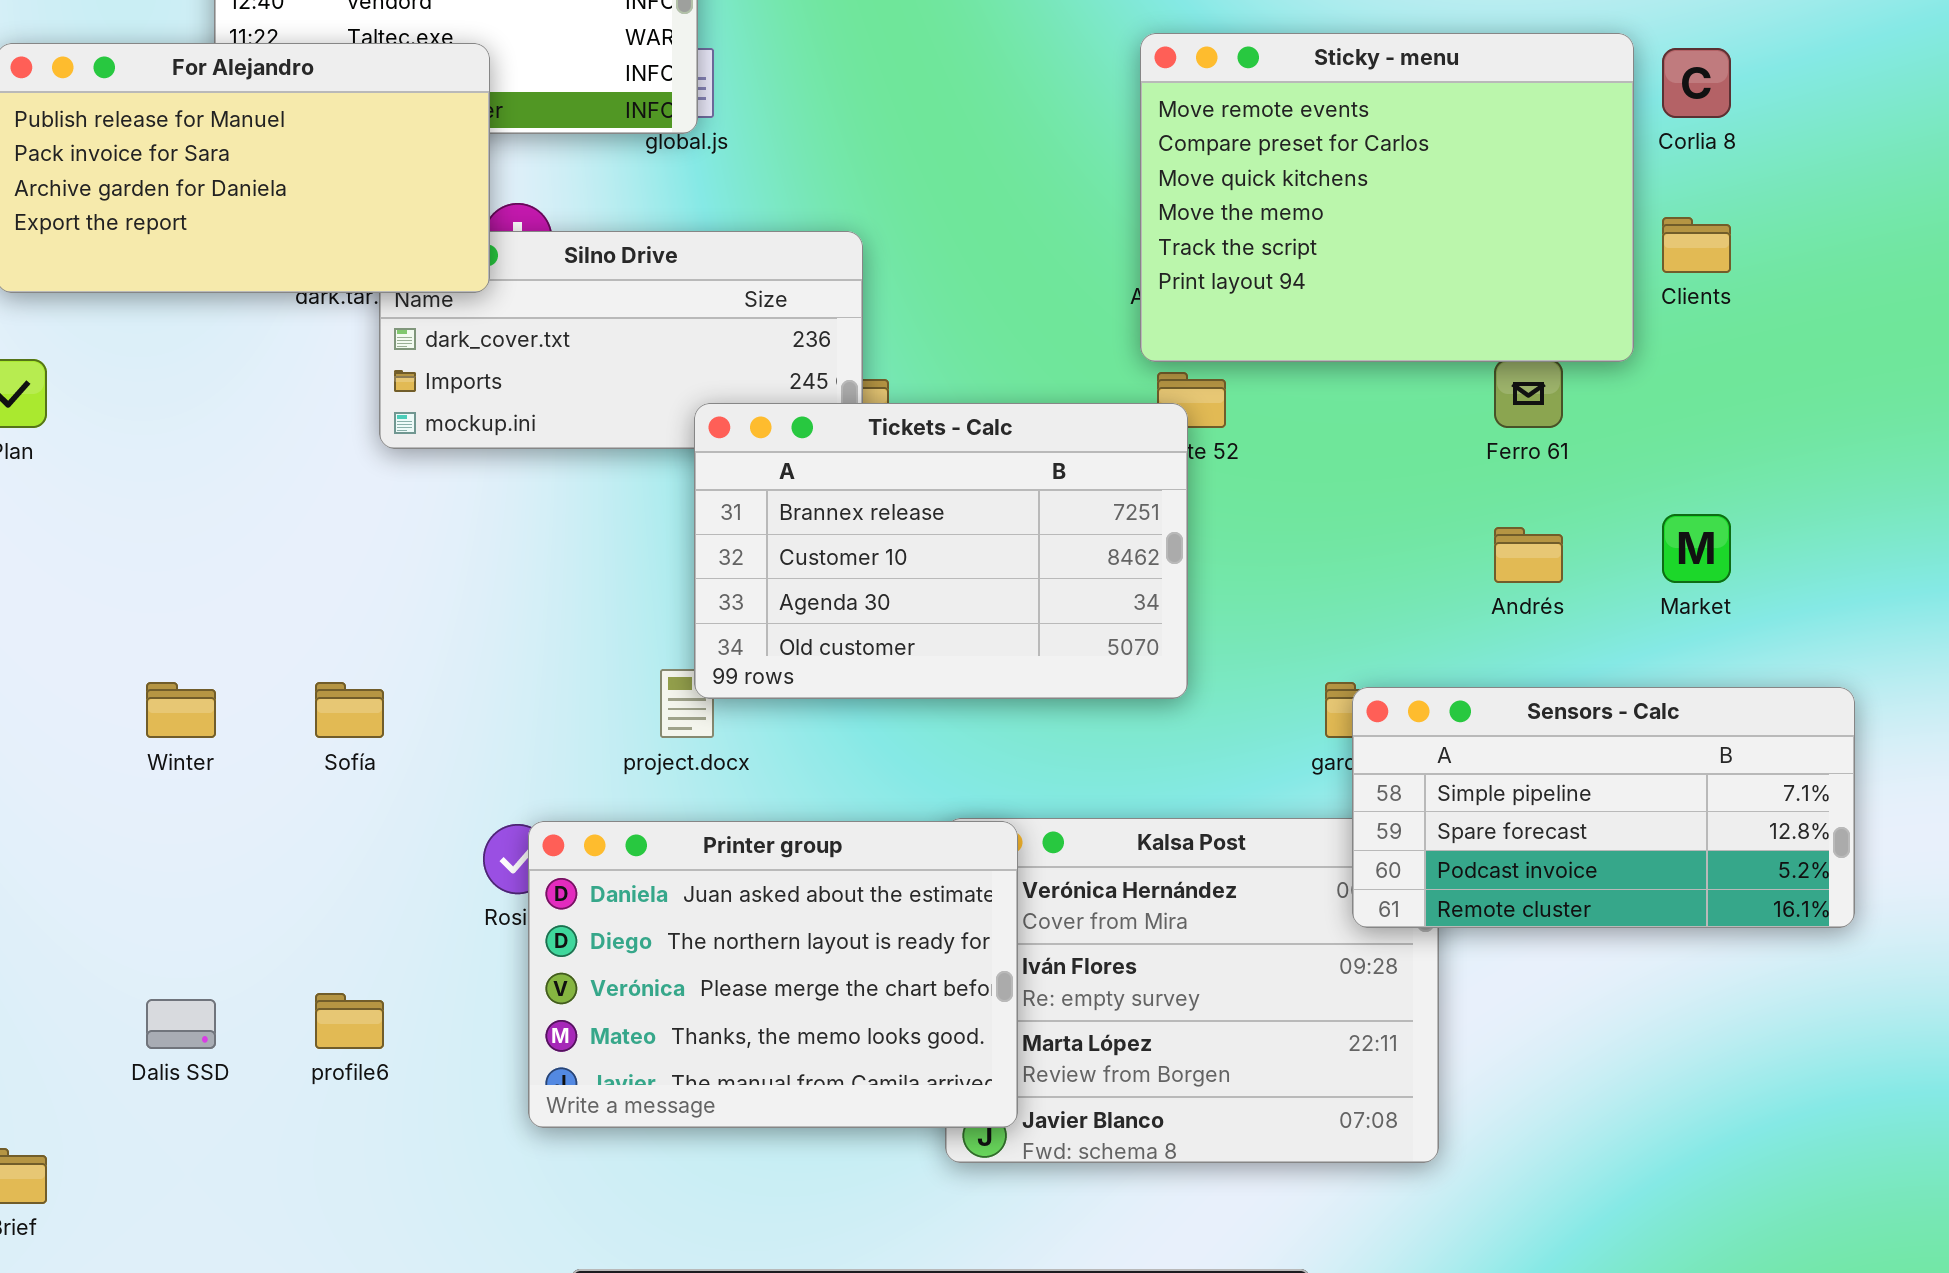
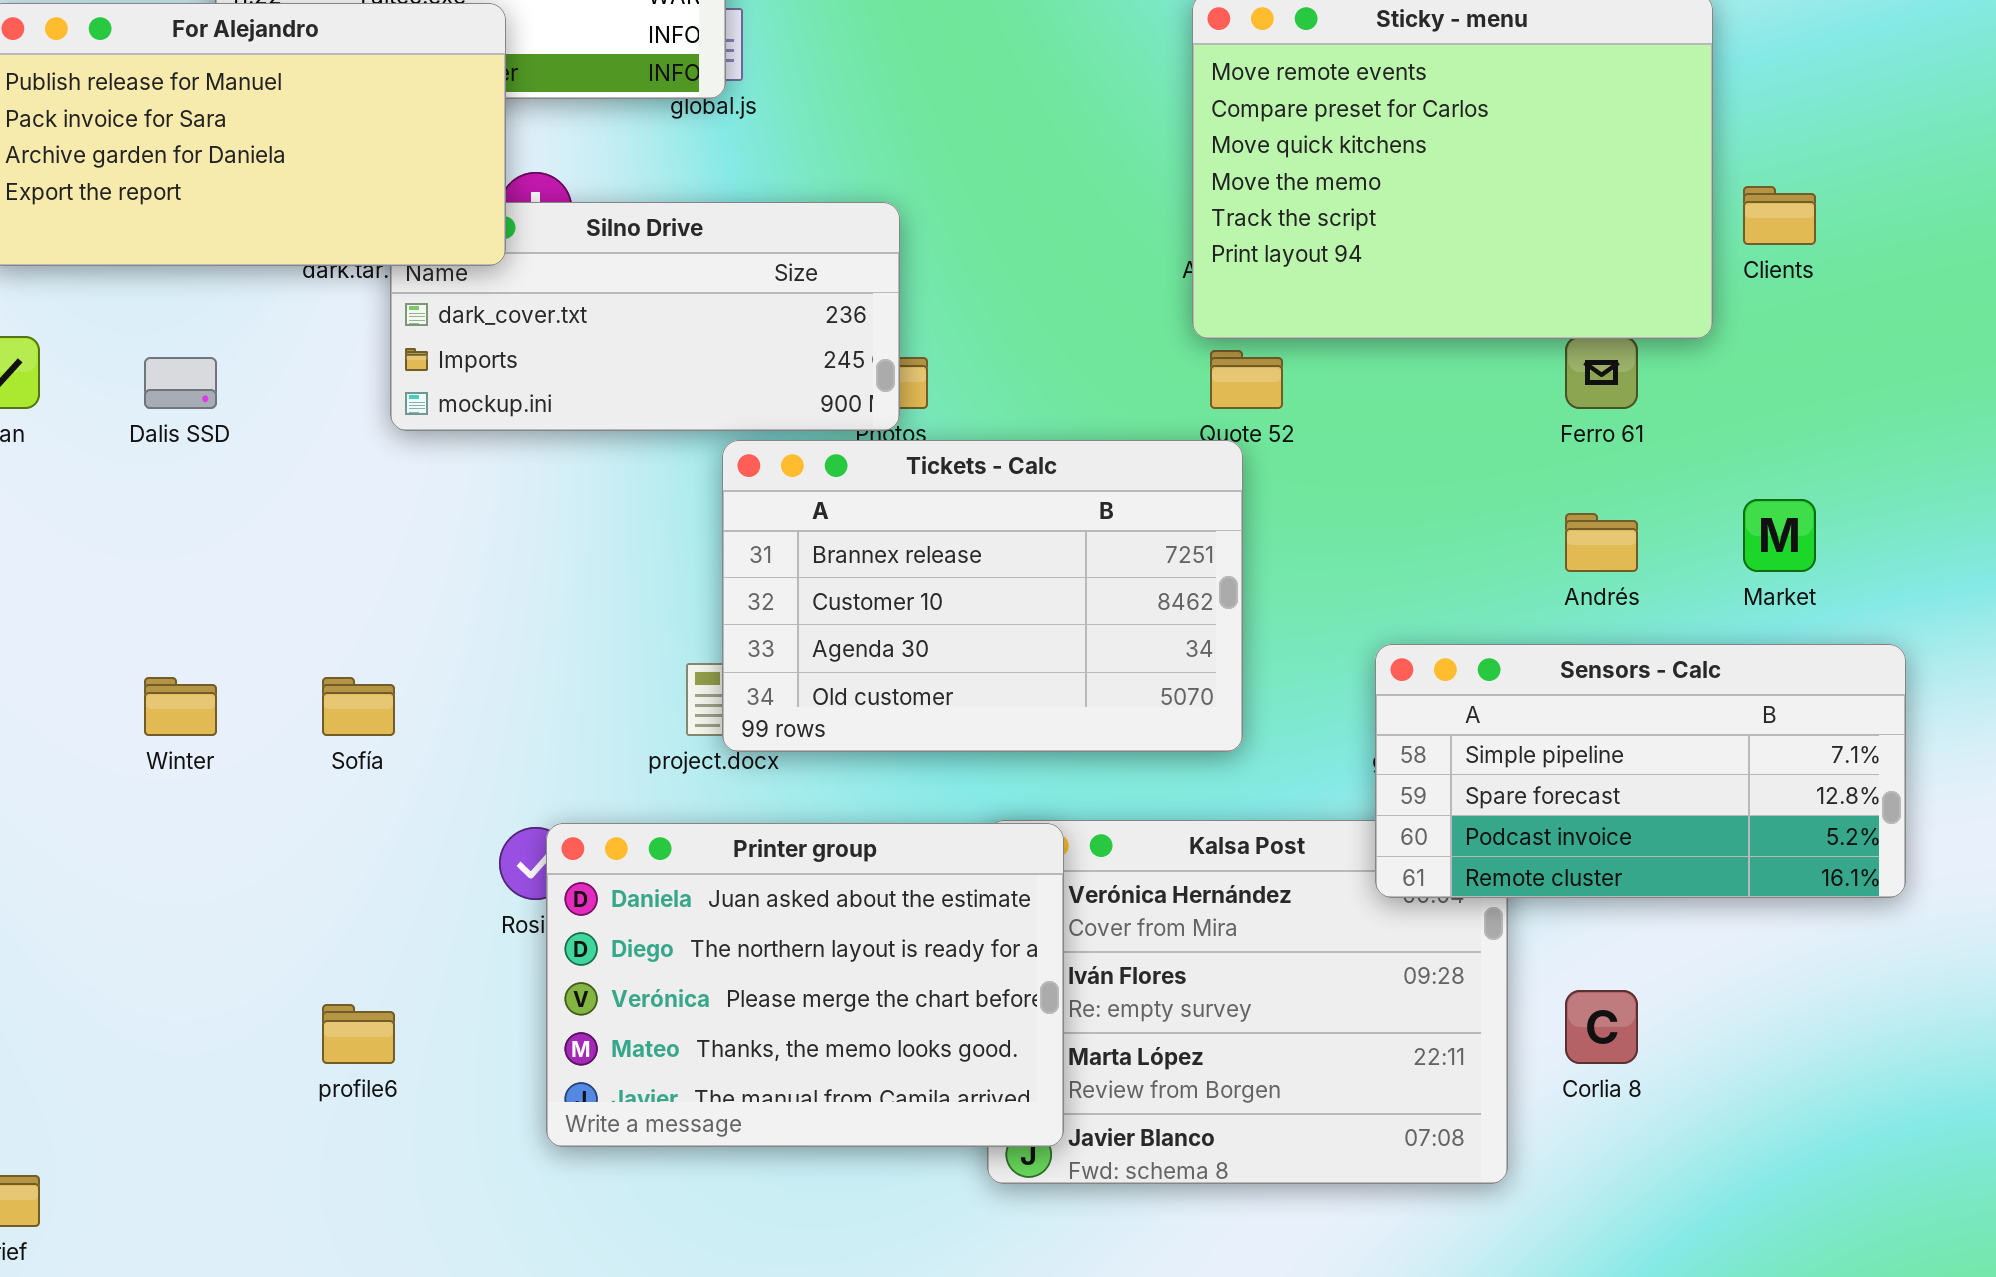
Corlia 8: [1662,48,1731,118] -> [1565,990,1638,1064], moved
Tickets - Calc: [694,403,1188,699] -> [722,440,1243,752], moved
Sensors - Calc: [1352,687,1855,928] -> [1375,644,1906,898], moved
Dalis SSD: [146,999,216,1049] -> [144,357,217,409], moved

